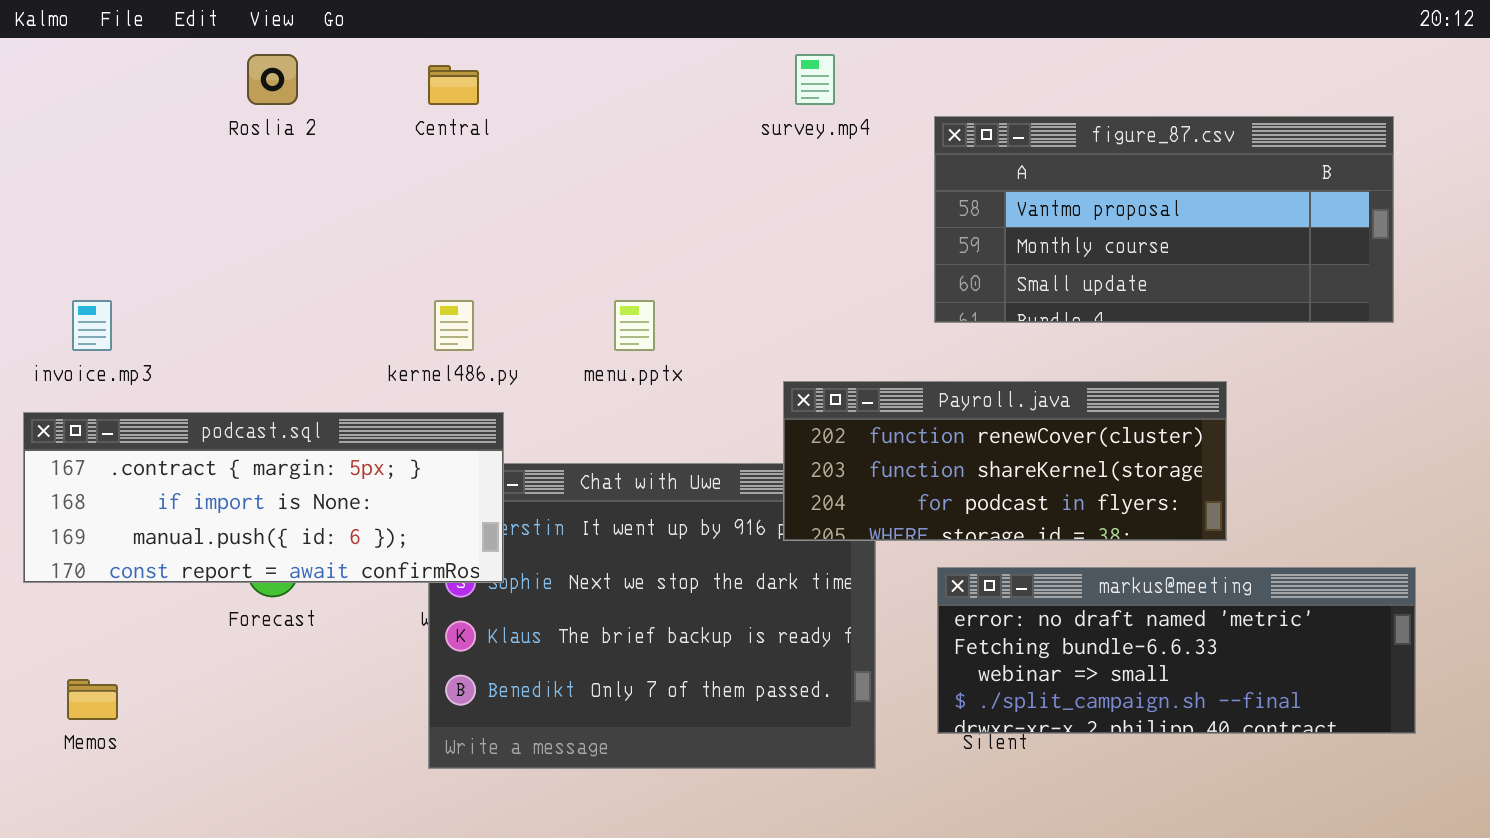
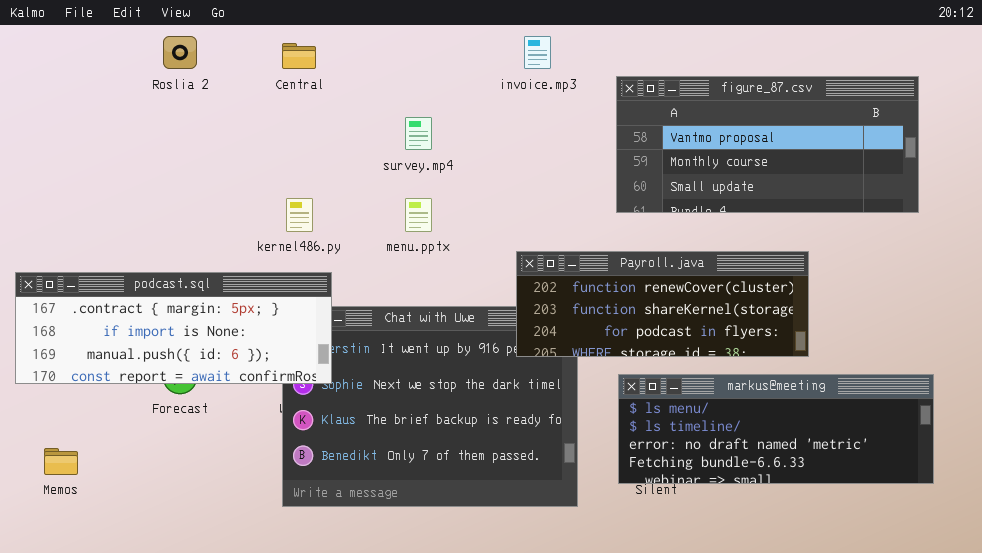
survey.mp4: [795,54,835,105] -> [405,117,432,150], moved
invoice.mp3: [72,300,112,351] -> [524,36,551,69], moved
markus@meeting: [937,567,1416,734] -> [618,374,934,484], scrolled up 2 rows

